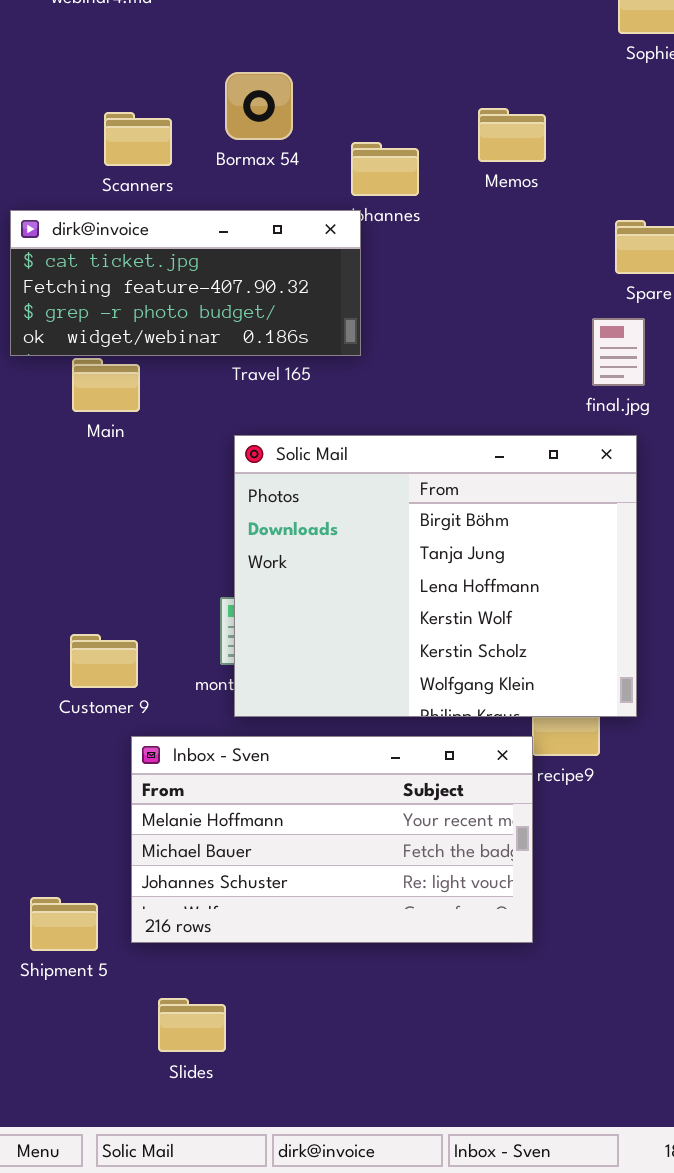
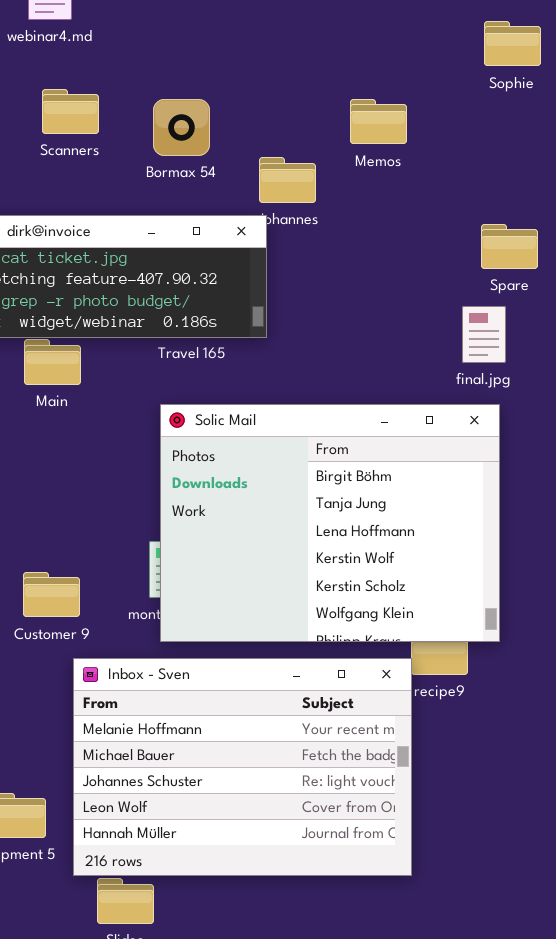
Memos: [478,108,546,162] -> [350,99,407,144], moved
Scanners: [104,112,172,166] -> [42,89,99,134], moved
Inbox - Sven: [131,736,533,943] -> [73,658,412,876], resized

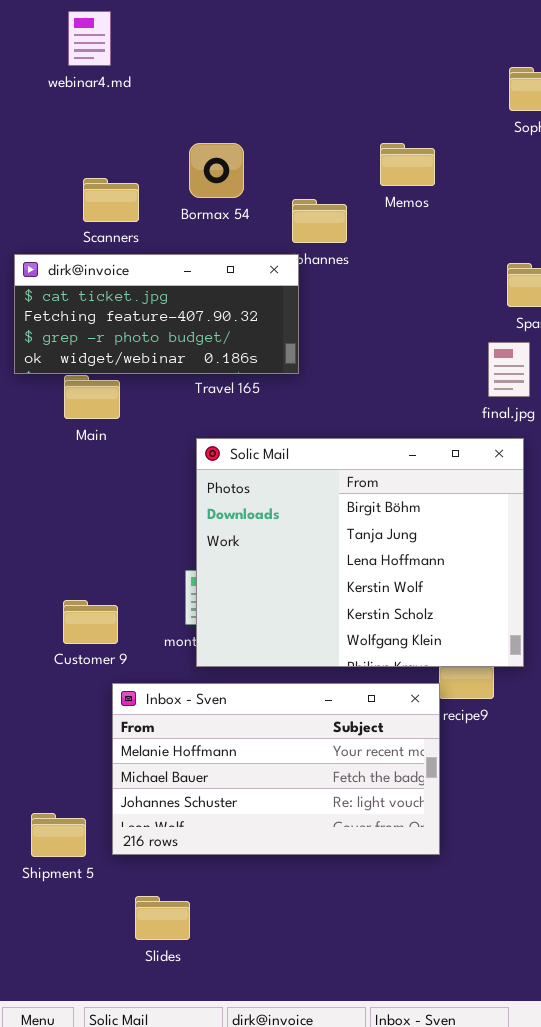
Scanners: [42,89,99,134] -> [83,178,139,222], moved
Inbox - Sven: [73,658,412,876] -> [112,683,440,855], resized

